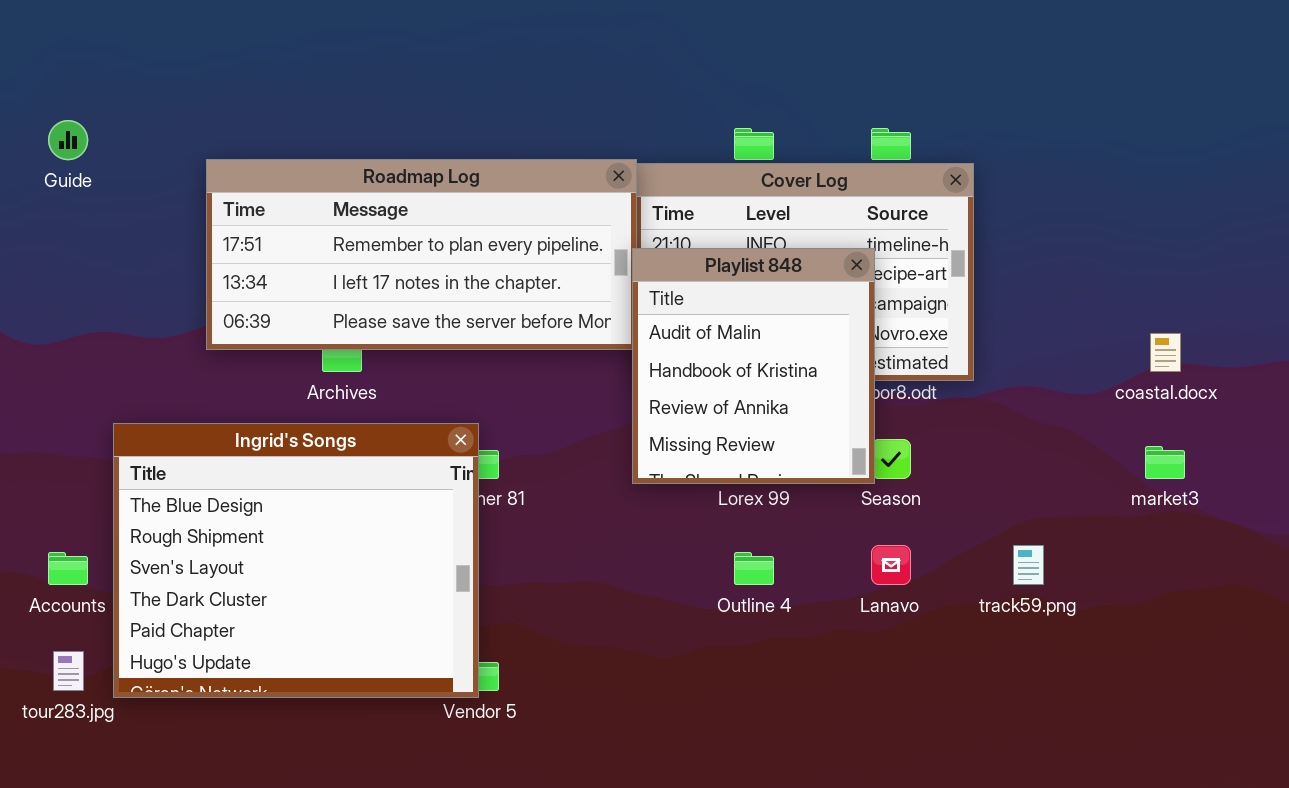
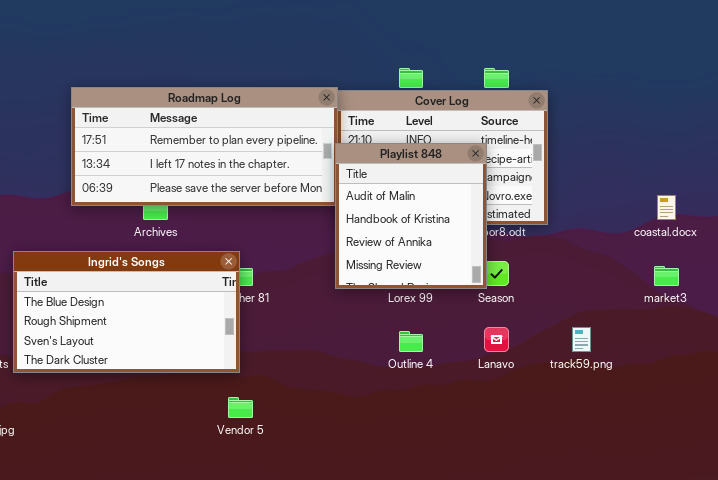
Ingrid's Songs: [113,423,479,698] -> [13,251,240,373], resized

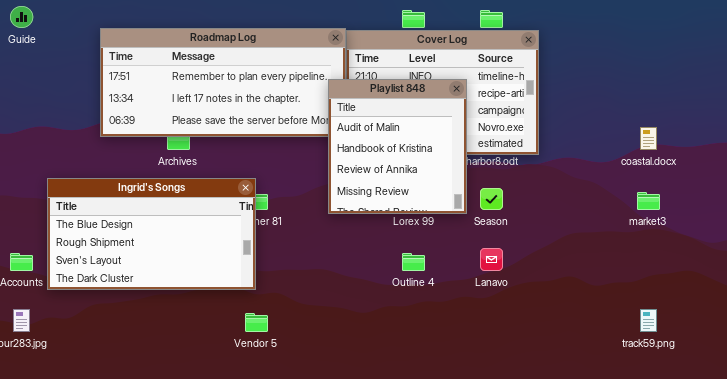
Playlist 848: [335,143,487,289] -> [328,79,467,214], moved
track59.png: [572,327,591,352] -> [640,309,657,332], moved

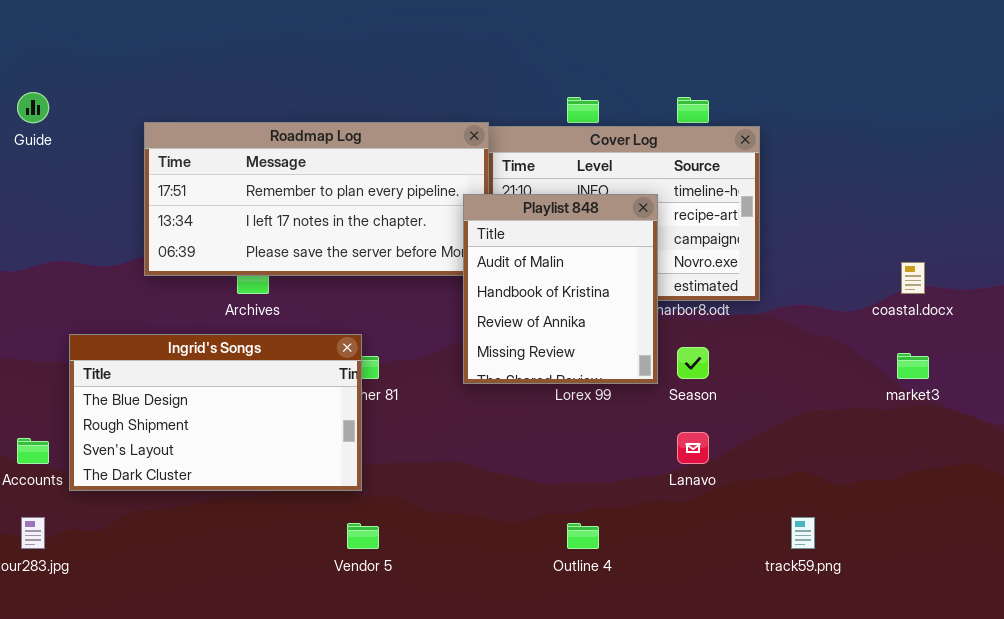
Outline 4: [402,253,425,271] -> [567,523,599,549], moved
track59.png: [640,309,657,332] -> [791,517,815,549], moved

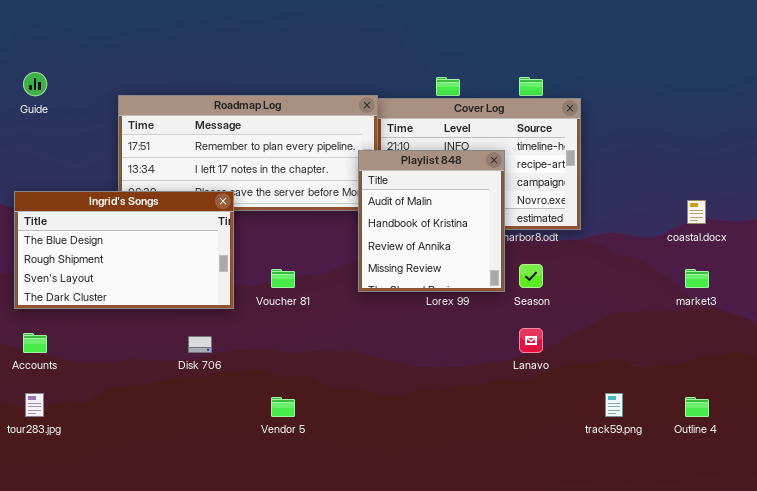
Ingrid's Songs: [69,334,362,491] -> [14,191,234,309], moved
Outline 4: [567,523,599,549] -> [685,397,709,417], moved

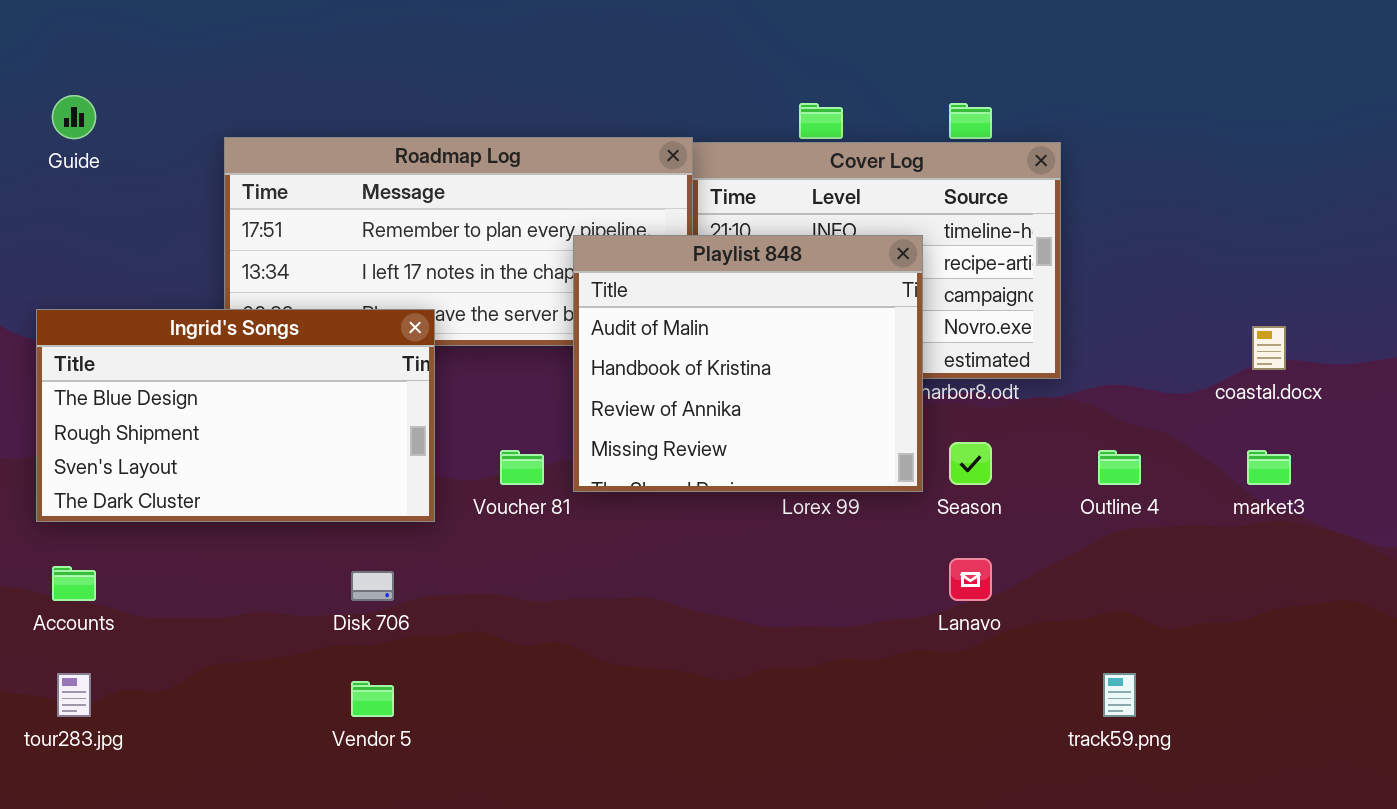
Playlist 848: [358,150,505,292] -> [573,235,923,492], resized
Vendor 5: [271,397,295,417] -> [351,681,394,717], moved
Outline 4: [685,397,709,417] -> [1098,450,1141,485], moved

